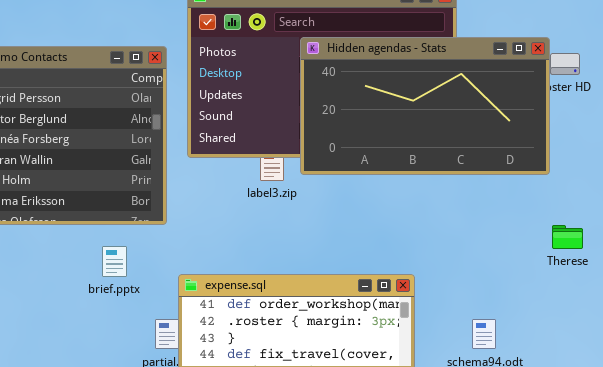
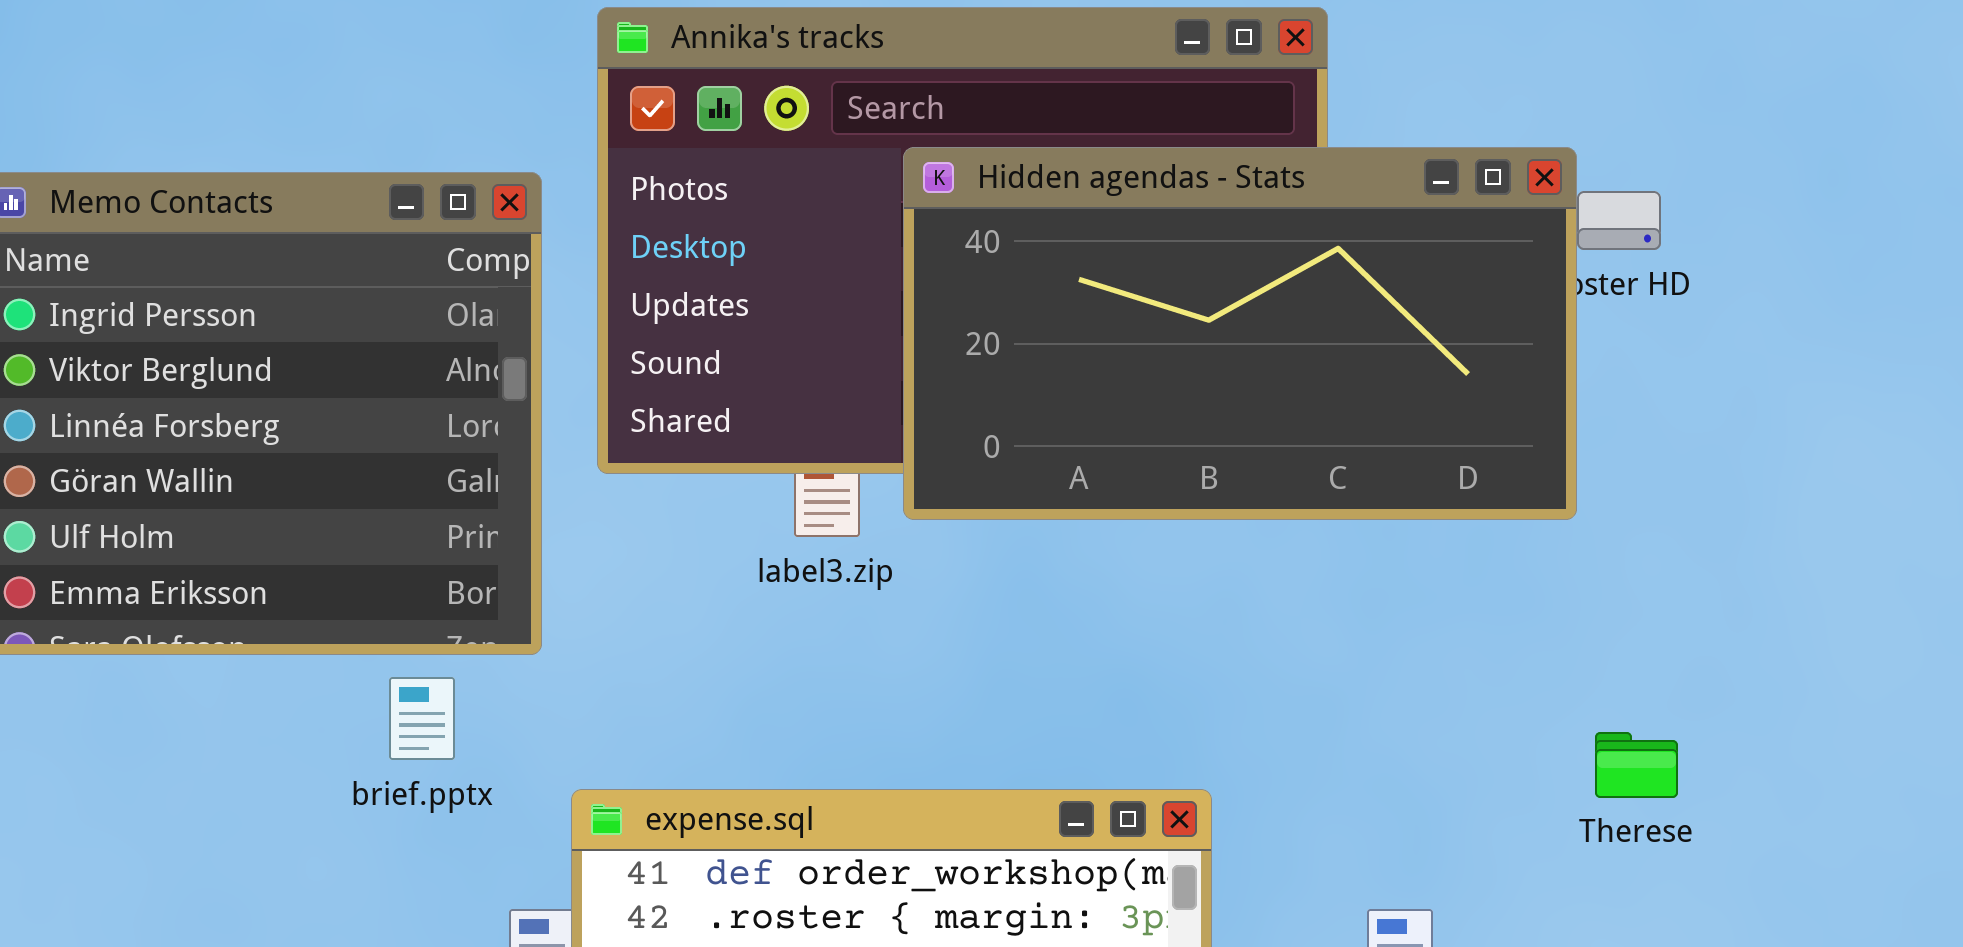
Therese: [552,225,583,249] -> [1595,732,1678,798], moved
brief.pptx: [102,246,127,277] -> [389,677,455,760], moved

